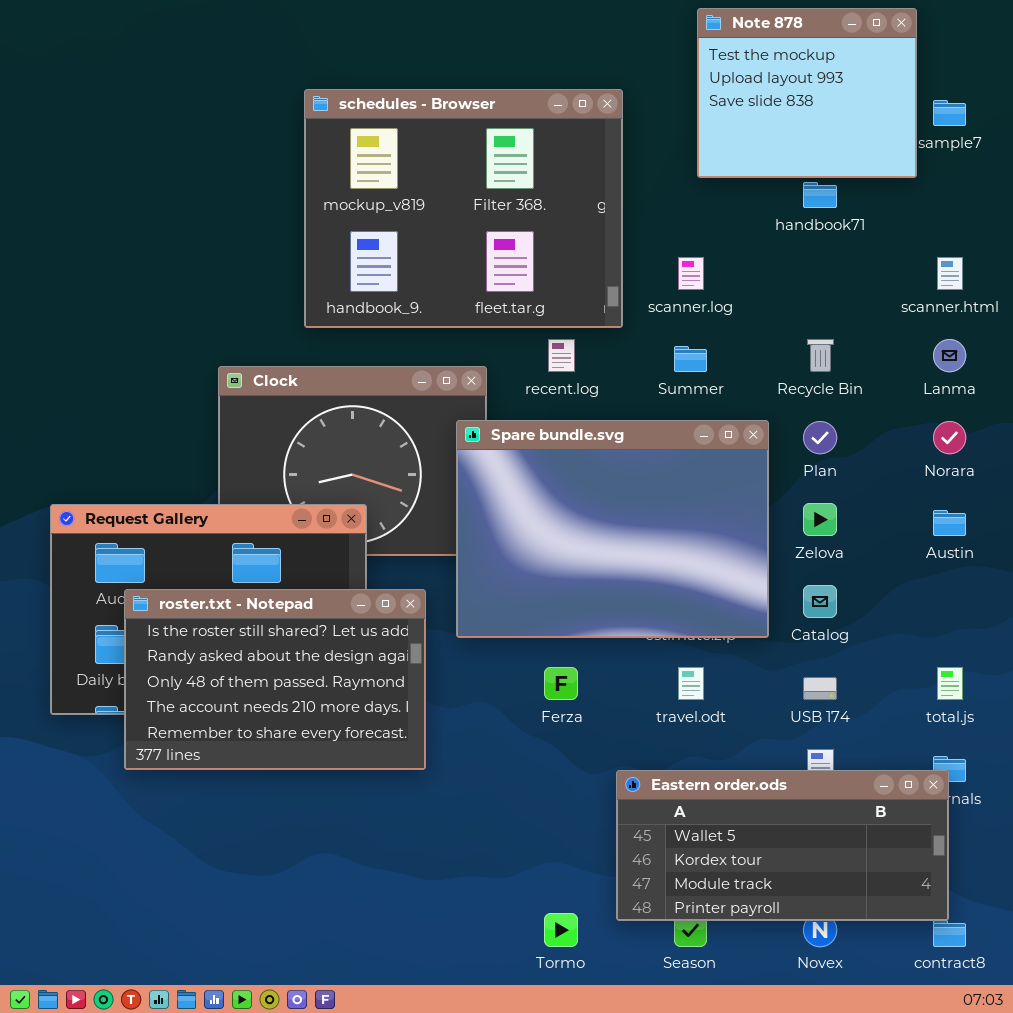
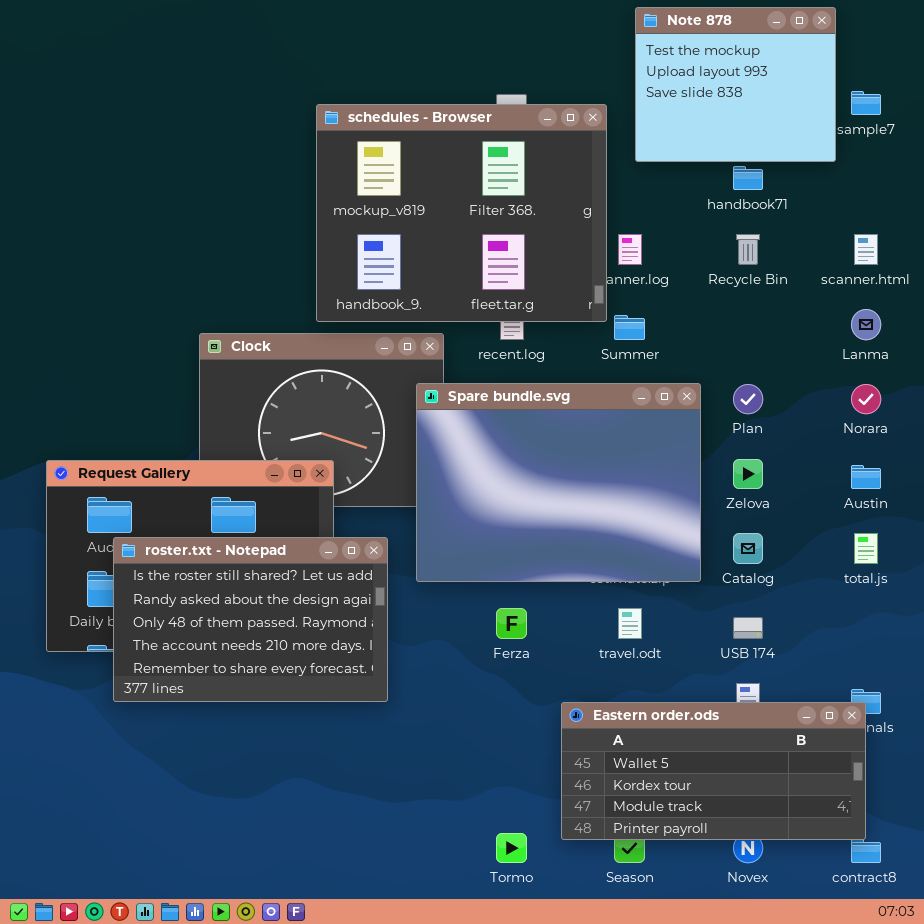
schedules - Browser: [304,89,623,328] -> [316,104,607,322], moved
Recycle Bin: [807,339,834,372] -> [736,234,760,265], moved
total.js: [937,667,963,700] -> [854,533,878,564], moved

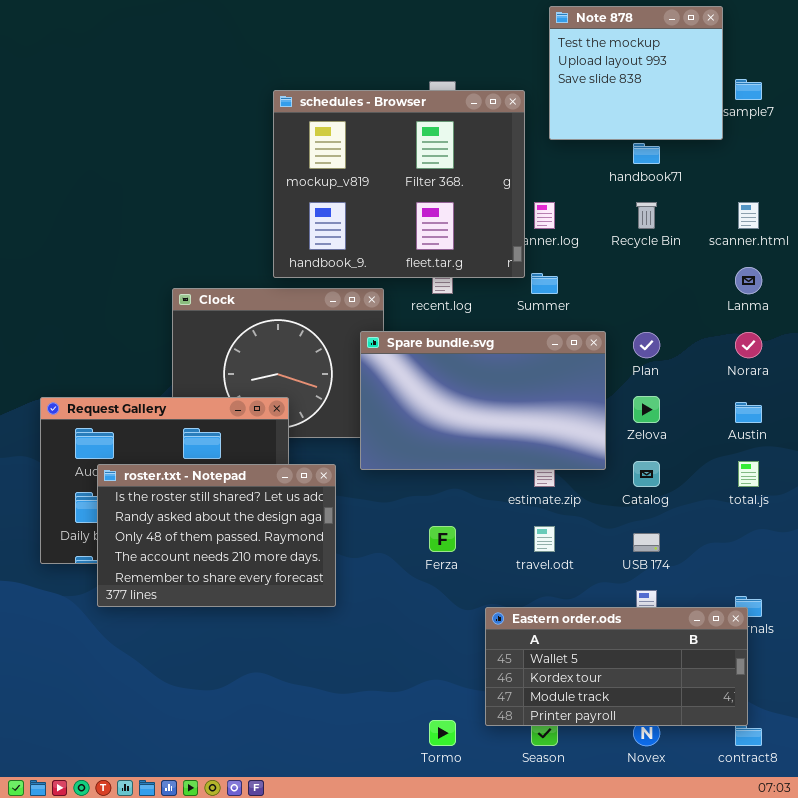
Spare bundle.svg: [416,383,701,582] -> [360,331,606,470], resized

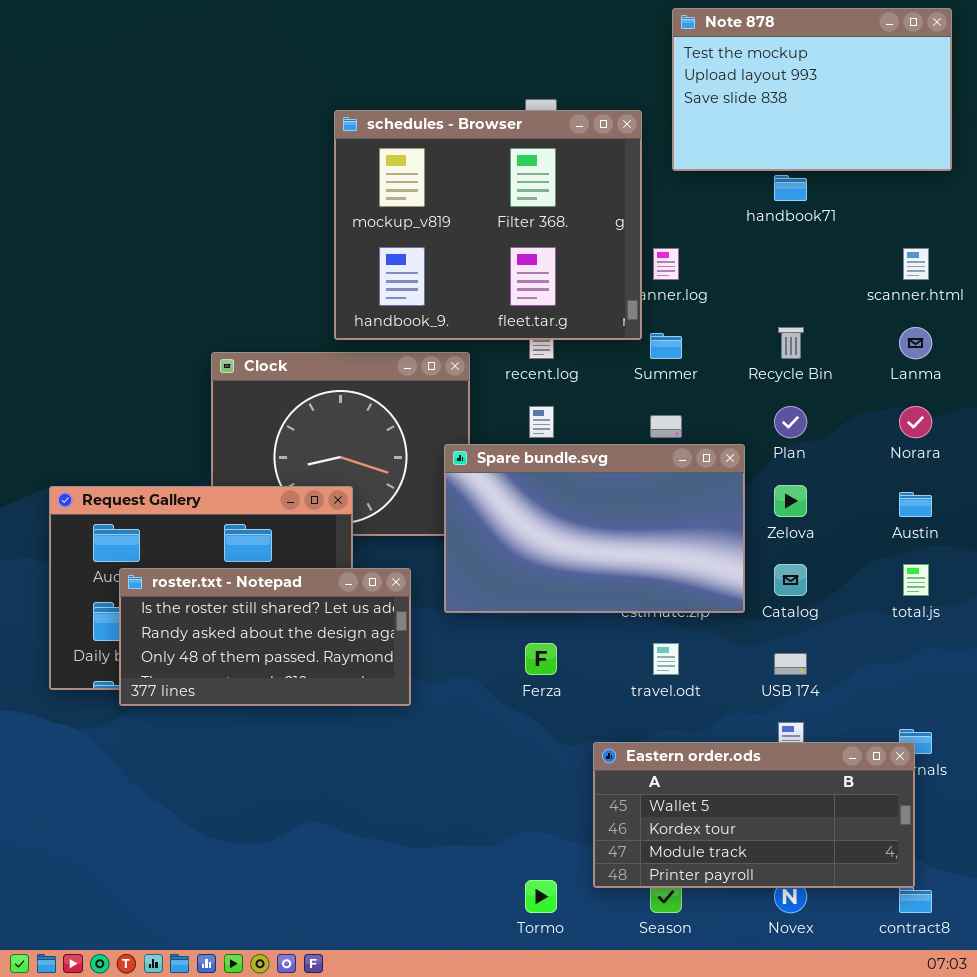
Note 878: [549,6,723,140] -> [672,8,952,171], resized
Recycle Bin: [636,202,657,229] -> [778,327,804,359], moved
Spare bundle.svg: [360,331,606,470] -> [444,444,745,613], moved
roster.txt - Notepad: [97,464,336,607] -> [119,568,411,706], resized

